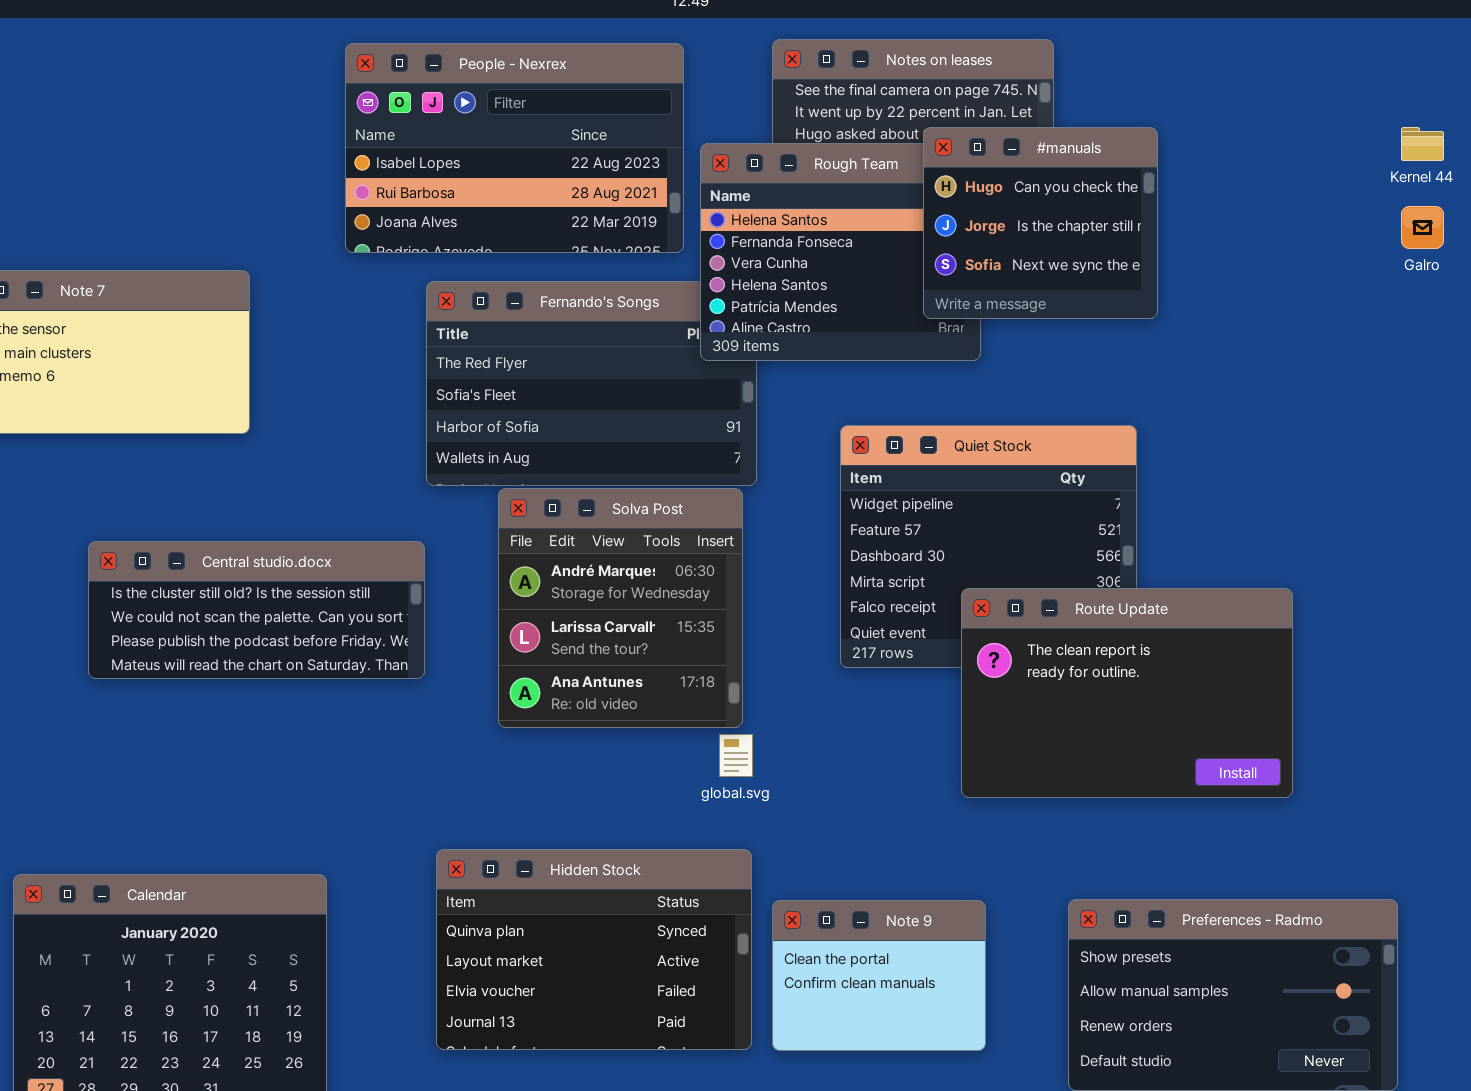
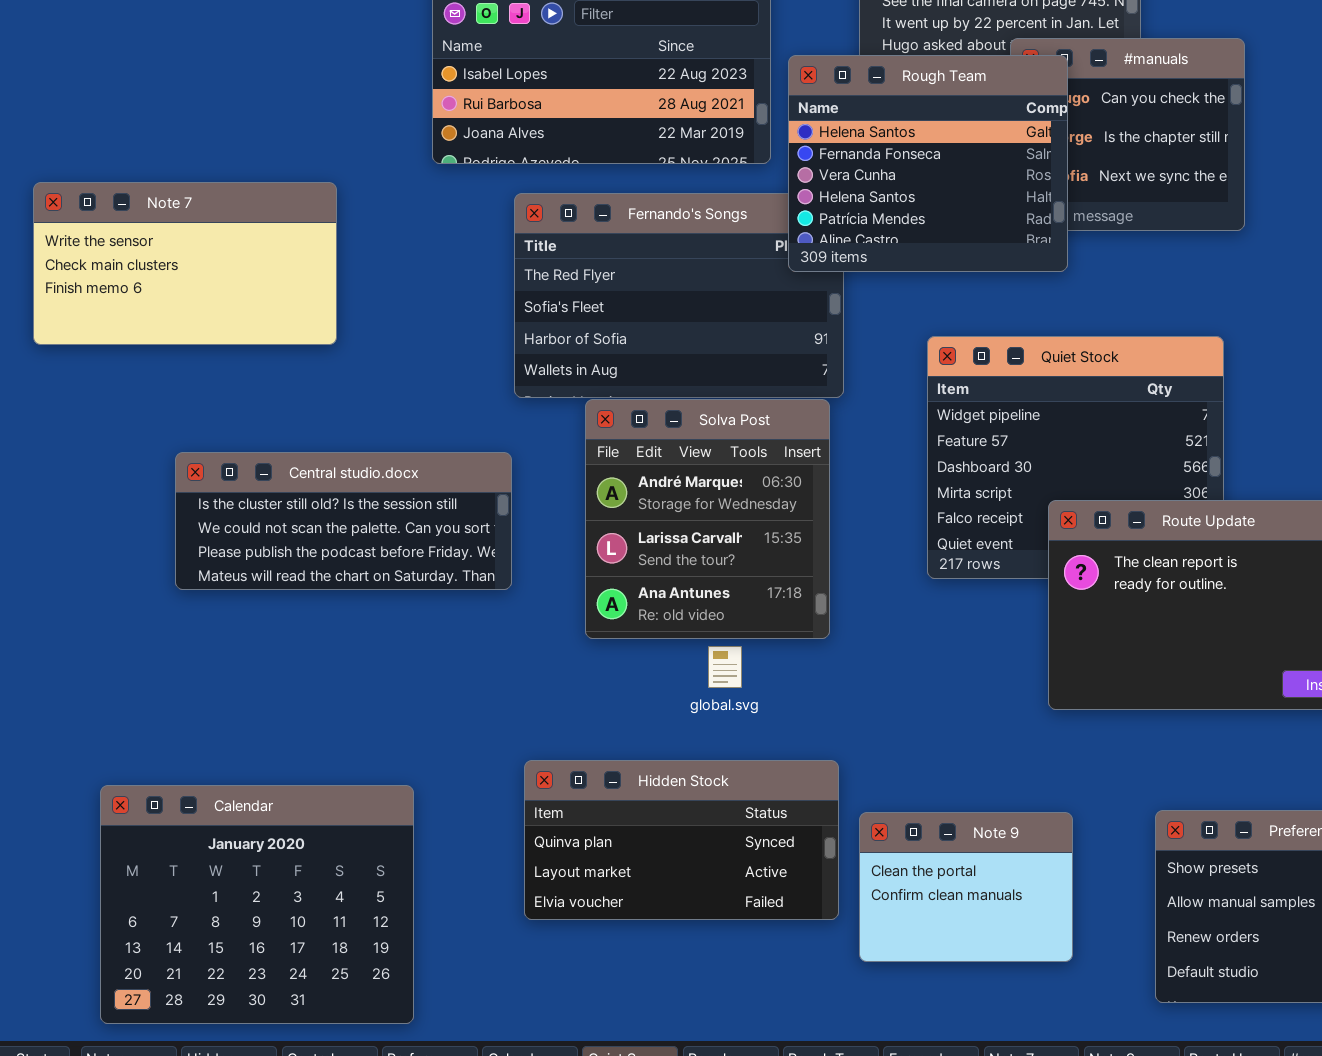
Rough Team: [700,143,981,361] -> [788,55,1068,272], raised
global.svg: [719,734,753,777] -> [708,646,742,688], moved
Hidden Stock: [436,849,752,1050] -> [524,760,839,920], resized

